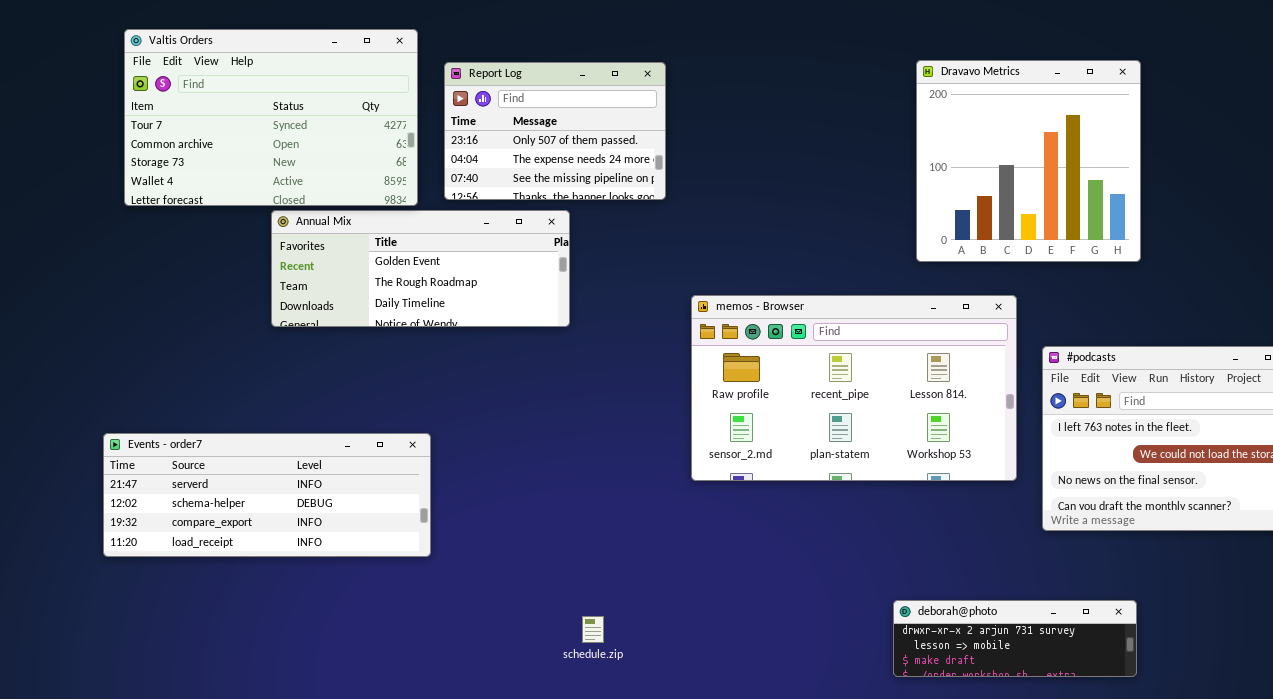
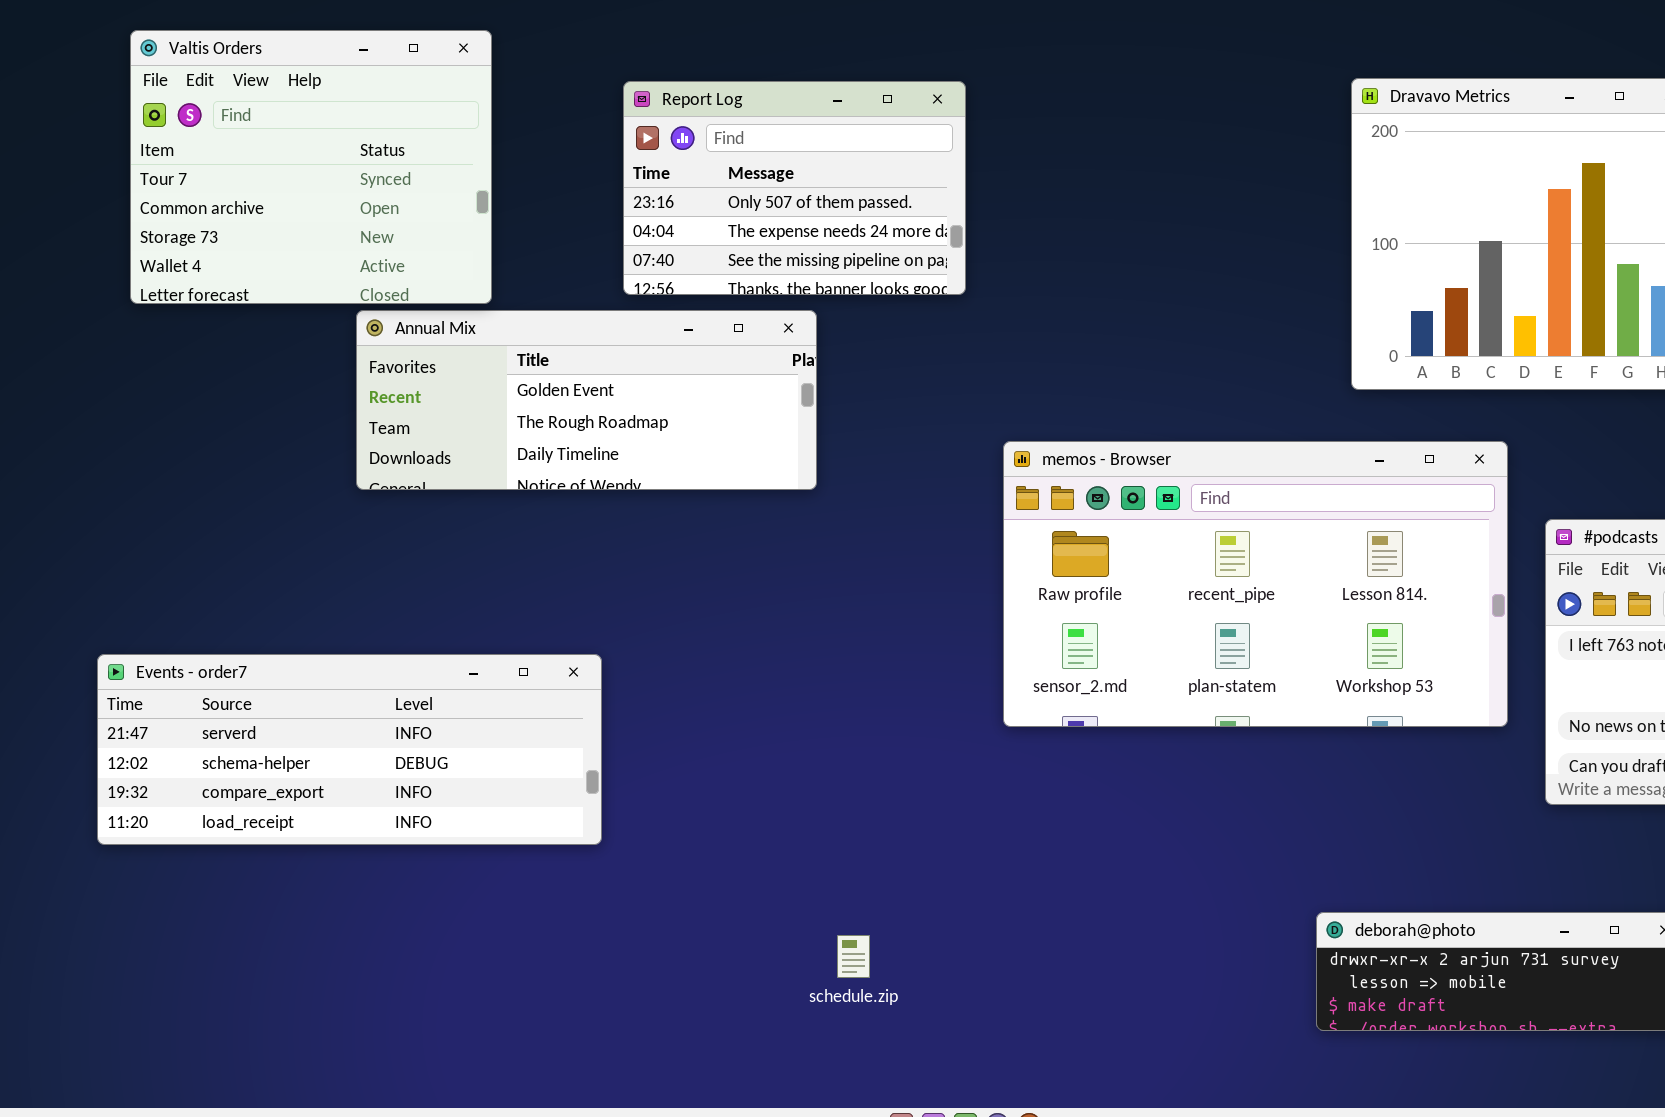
Valtis Orders: [124,29,418,206] -> [130,30,492,304], resized

